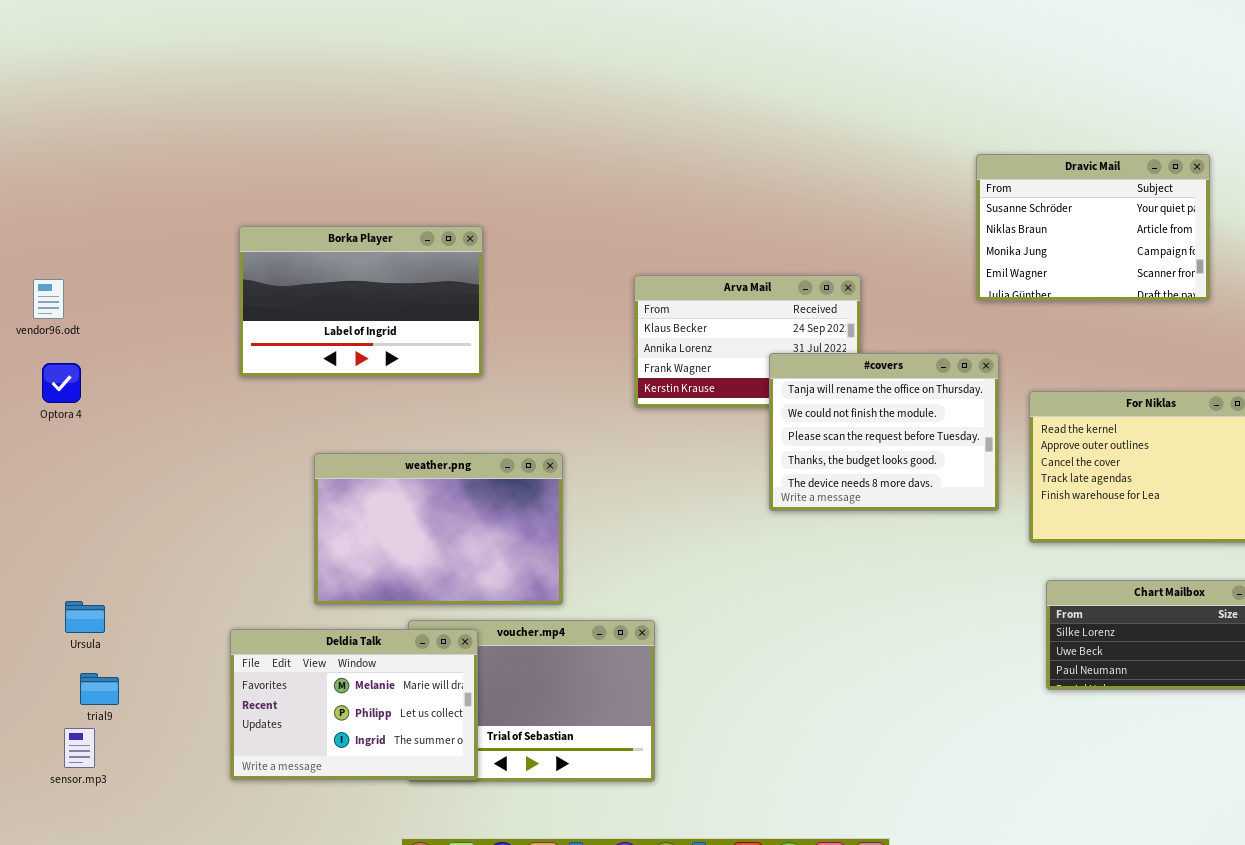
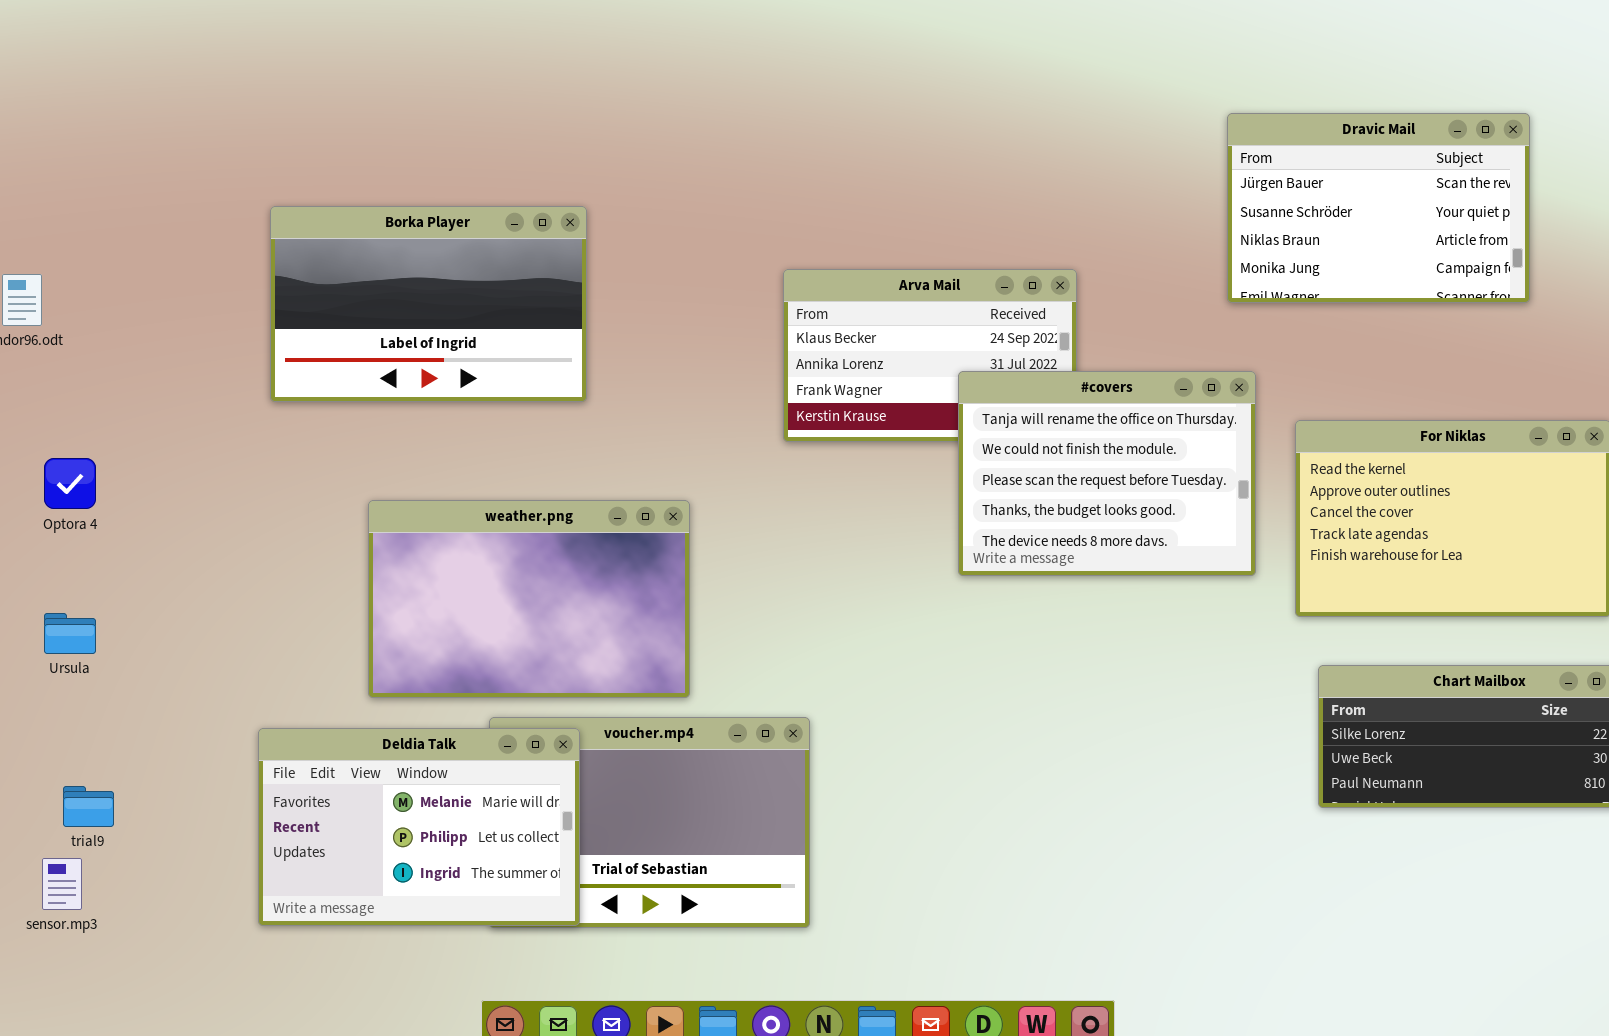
Dravic Mail: [976,154,1210,301] -> [1227,113,1530,303], scrolled up 1 row
Optora 4: [42,363,81,403] -> [44,458,96,509], moved
Ursula: [65,601,105,633] -> [44,613,96,654], moved

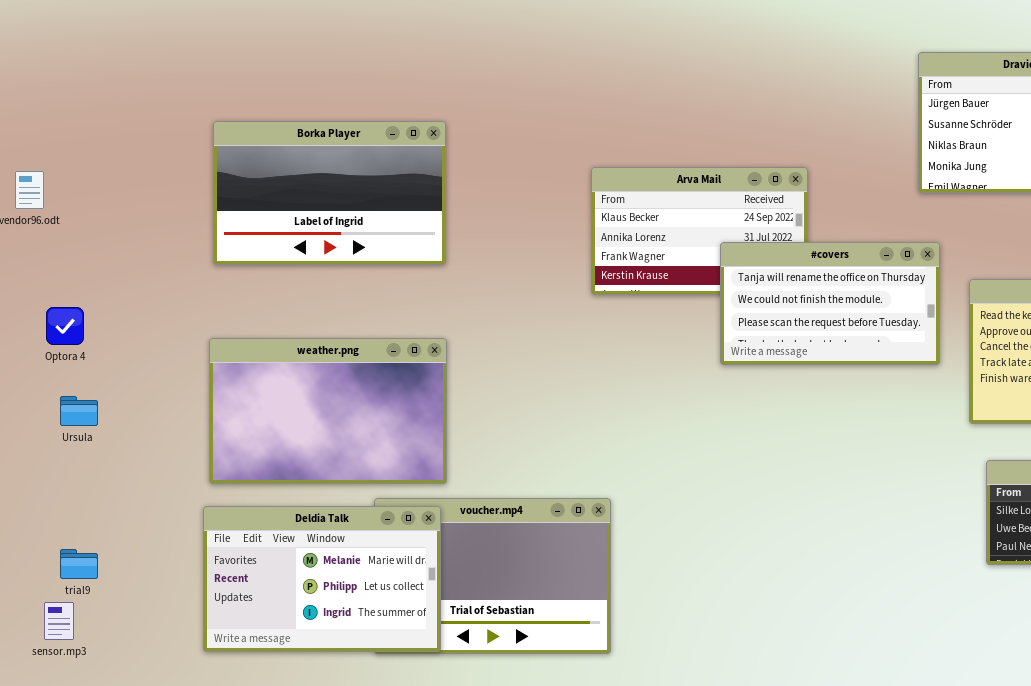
#covers: [958,371,1256,576] -> [720,242,940,365], resized
weather.png: [368,500,690,698] -> [209,338,447,484], moved
Ursula: [44,613,96,654] -> [60,396,98,426], moved

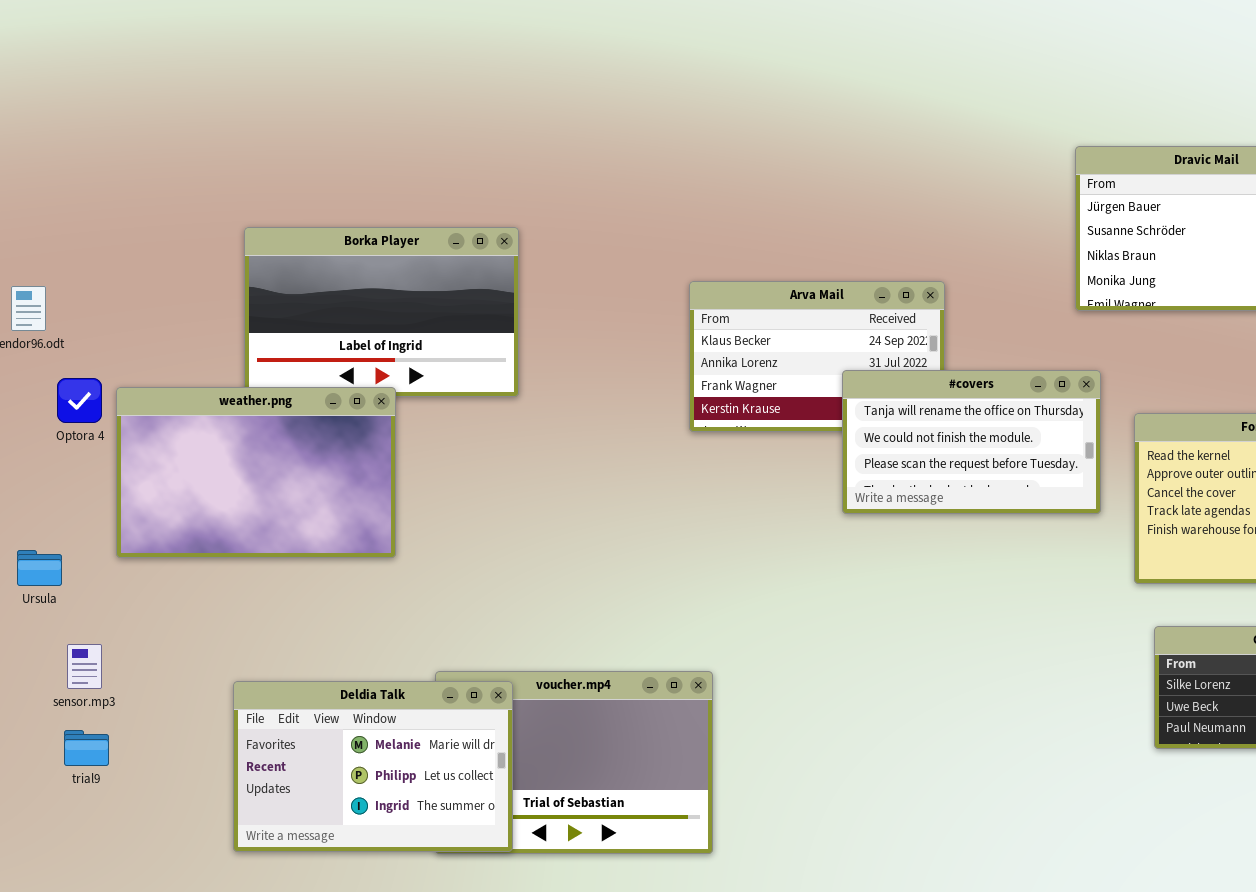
Optora 4: [46,307,84,345] -> [57,378,102,423], moved
weather.png: [209,338,447,484] -> [116,387,396,558], moved
Ursula: [60,396,98,426] -> [17,550,62,586], moved
sensor.mp3: [44,602,74,640] -> [67,644,102,689], moved

